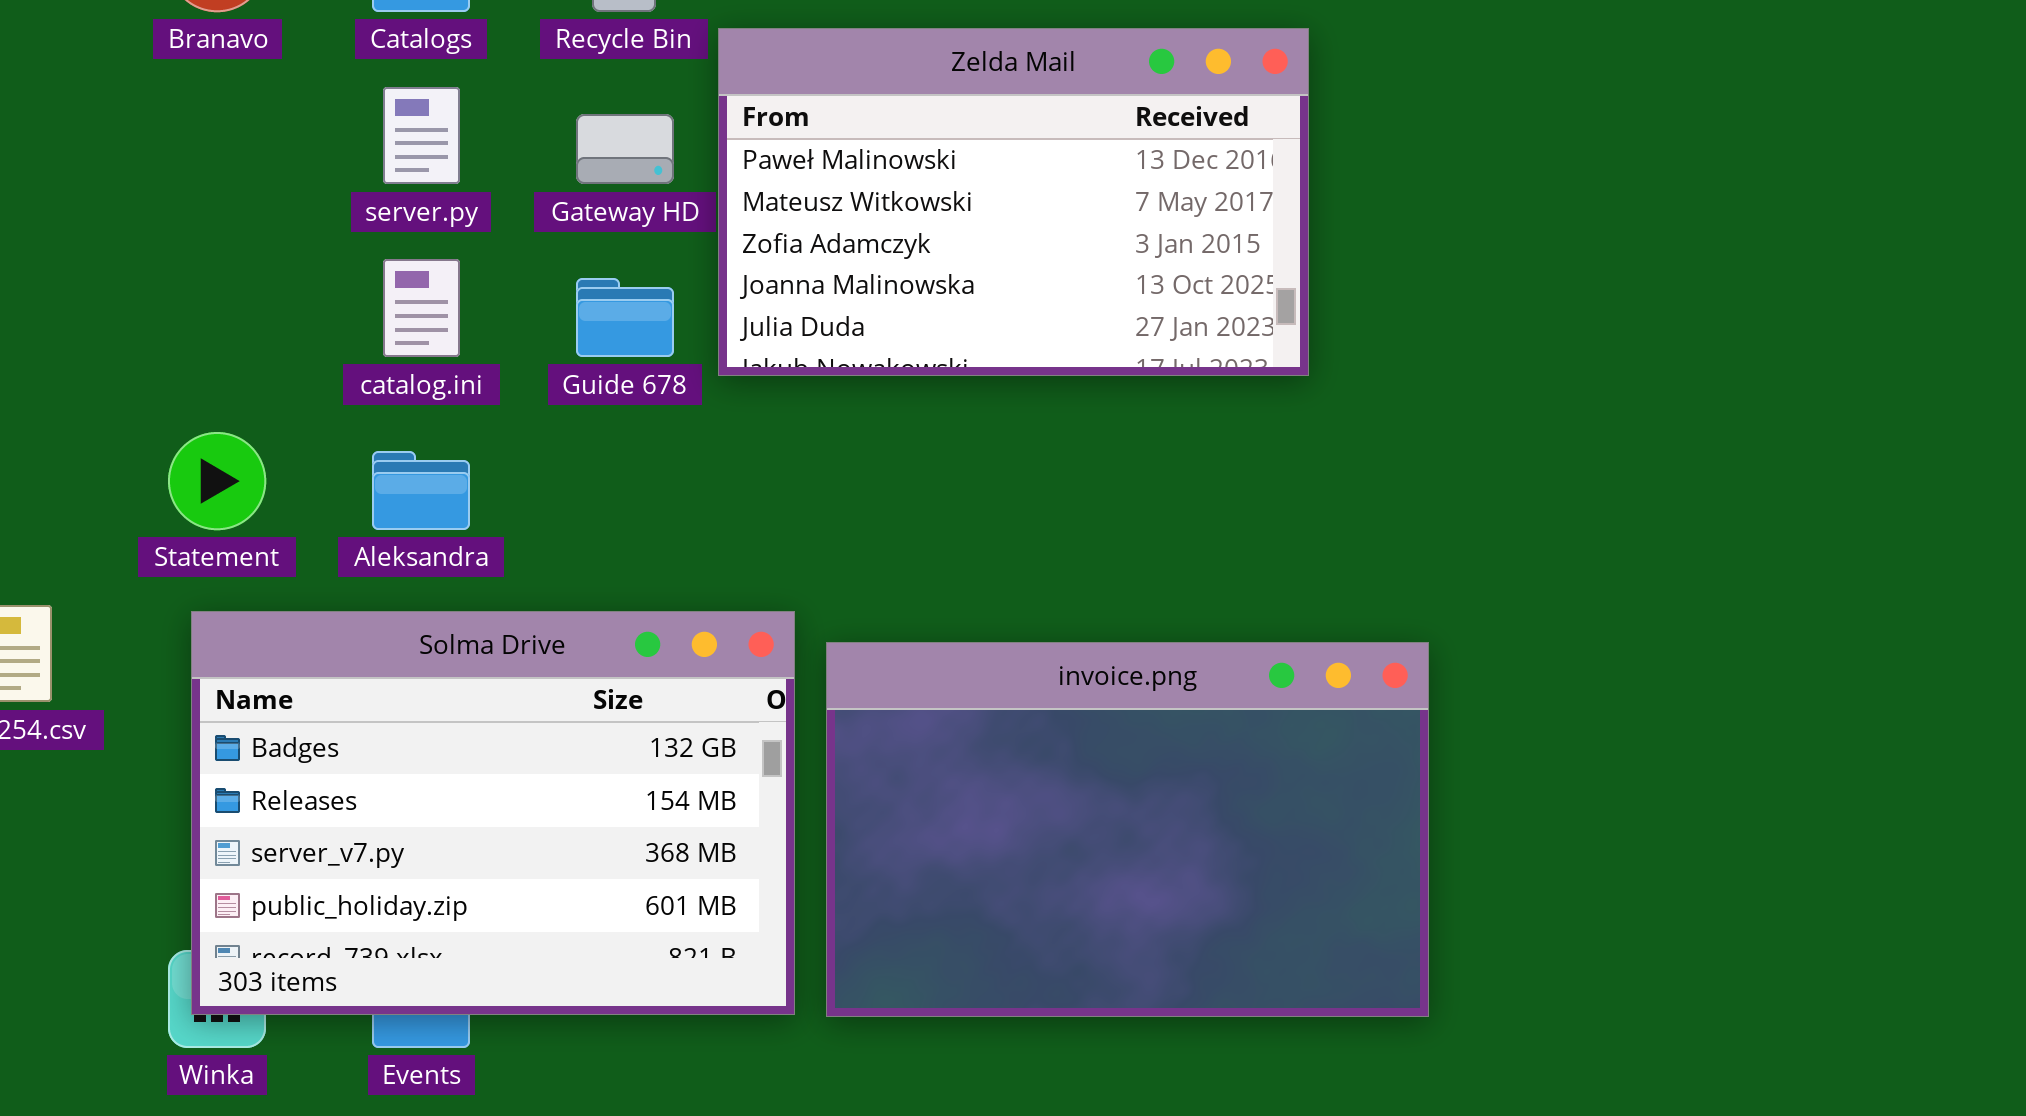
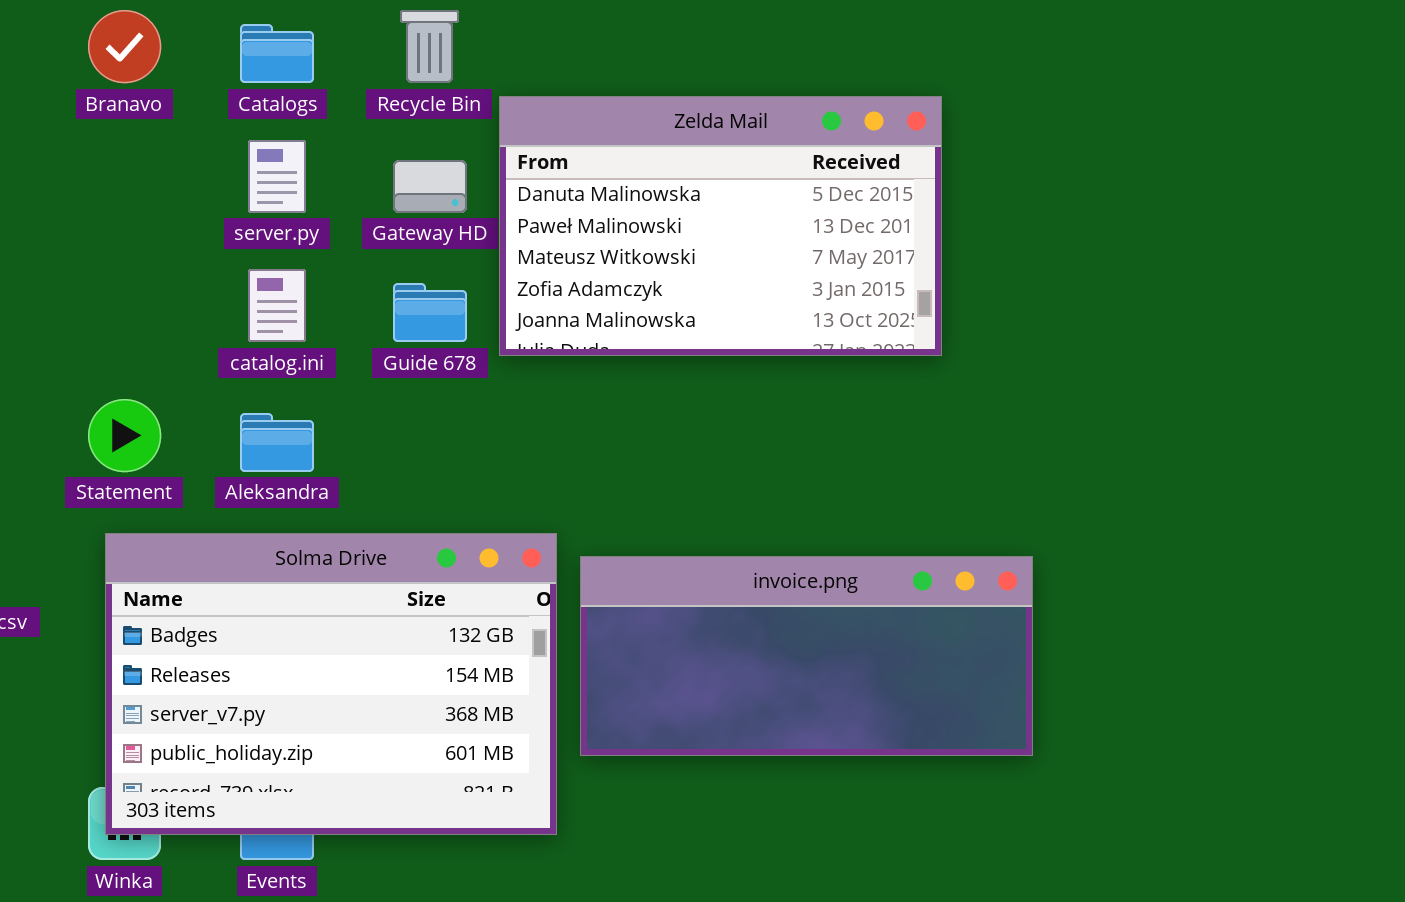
Zelda Mail: [718,28,1309,376] -> [499,96,942,356], scrolled up 1 row
invoice.png: [826,642,1429,1017] -> [580,556,1033,756], resized

